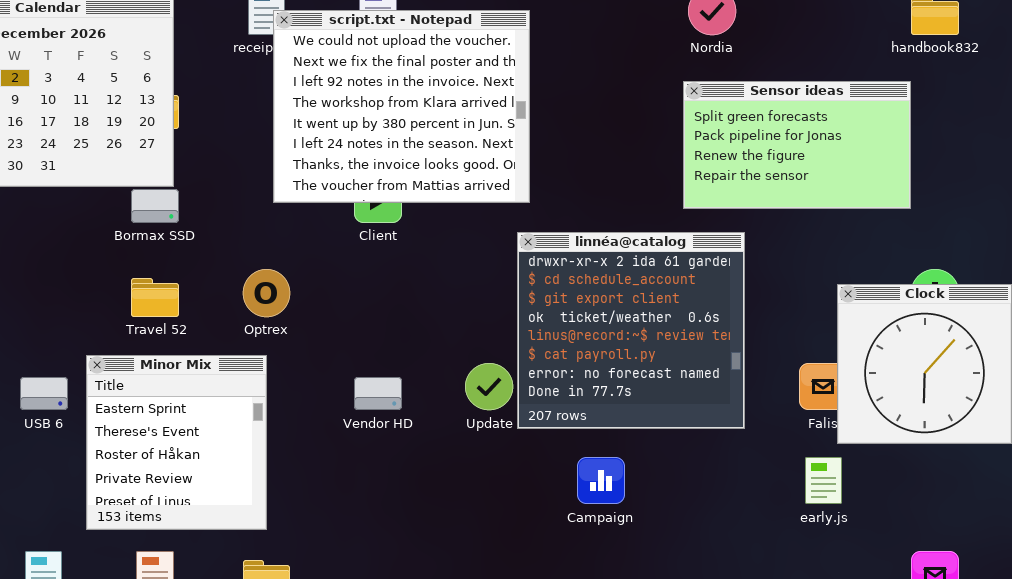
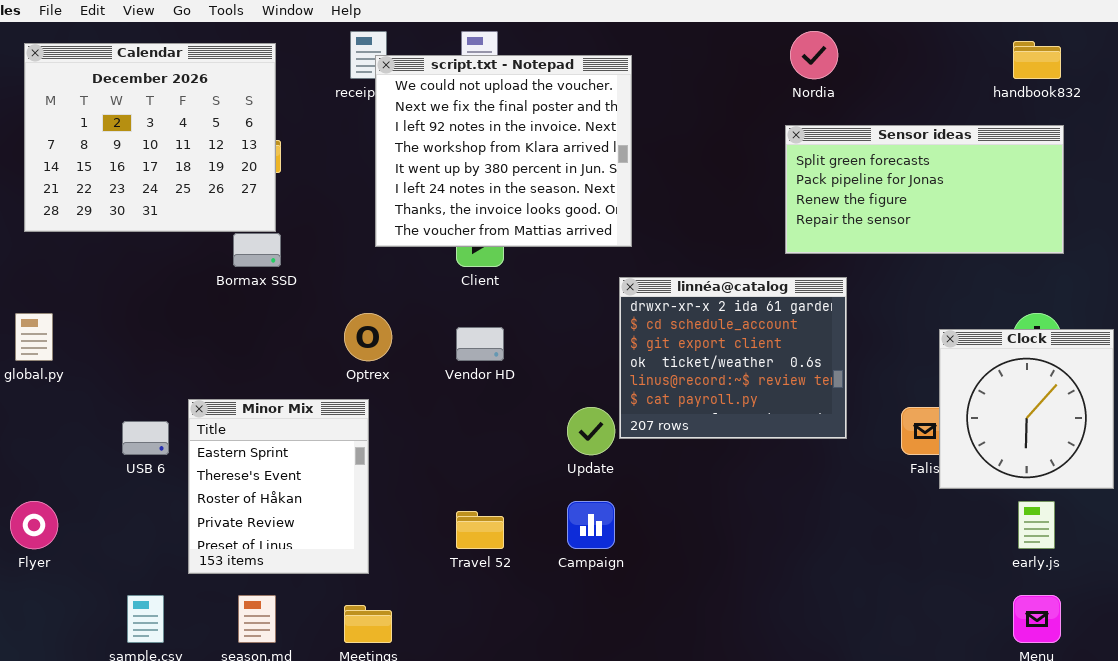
Sensor ideas: [683,81,911,209] -> [785,125,1064,254], resized
linnéa@catalog: [517,232,745,429] -> [619,277,847,439], resized
Travel 52: [131,278,179,317] -> [456,511,504,549], moved
Vendor HD: [354,377,402,410] -> [456,327,504,361], moved
Campaign: [577,457,625,504] -> [567,501,615,549], moved
early.js: [805,457,842,504] -> [1018,501,1055,549], moved

